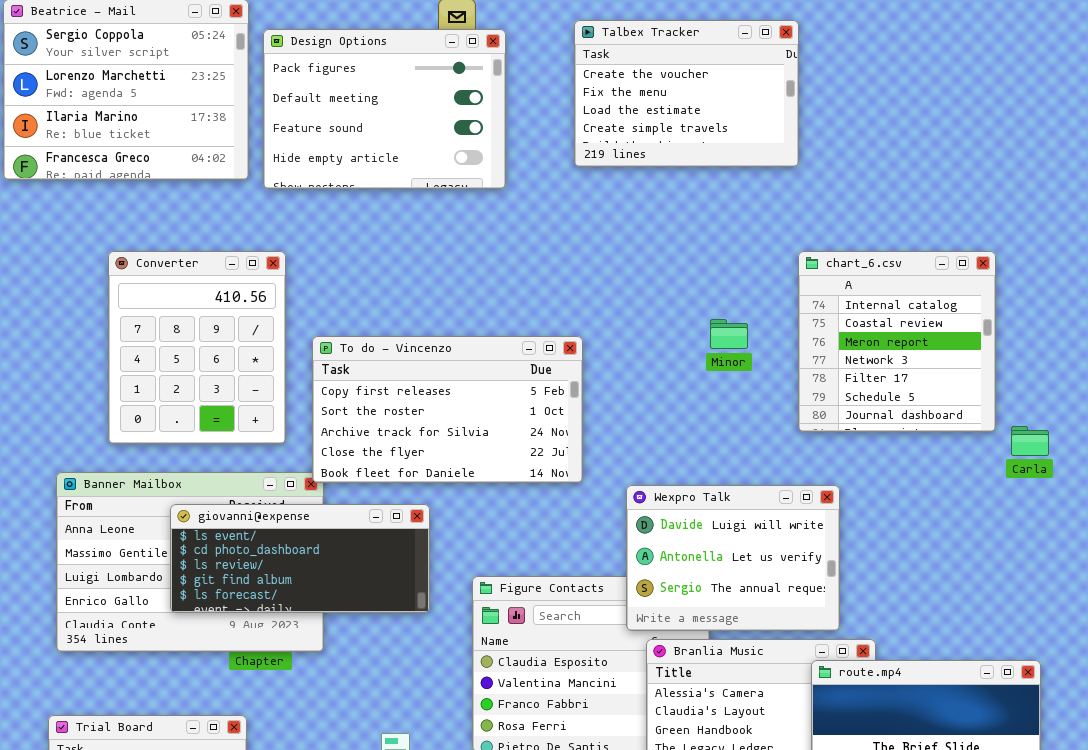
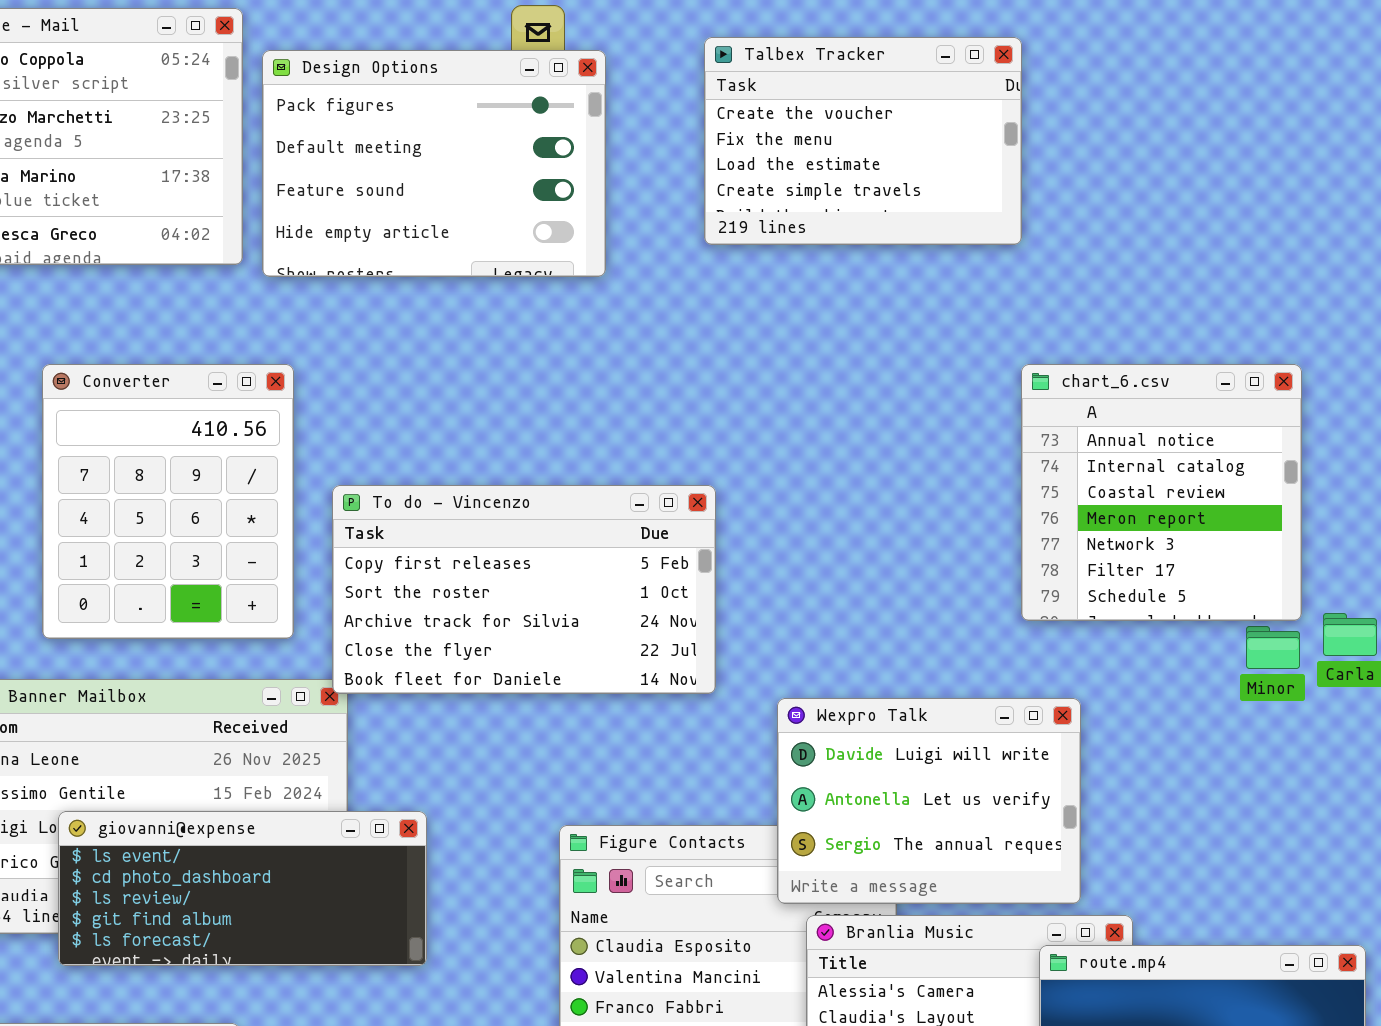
chart_6.csv: [798,251,996,432] -> [1021,364,1302,621], scrolled up 1 row
Minor: [710,319,748,349] -> [1246,626,1300,669], moved
giovanni@expense: [170,504,430,613] -> [58,811,427,966], moved

